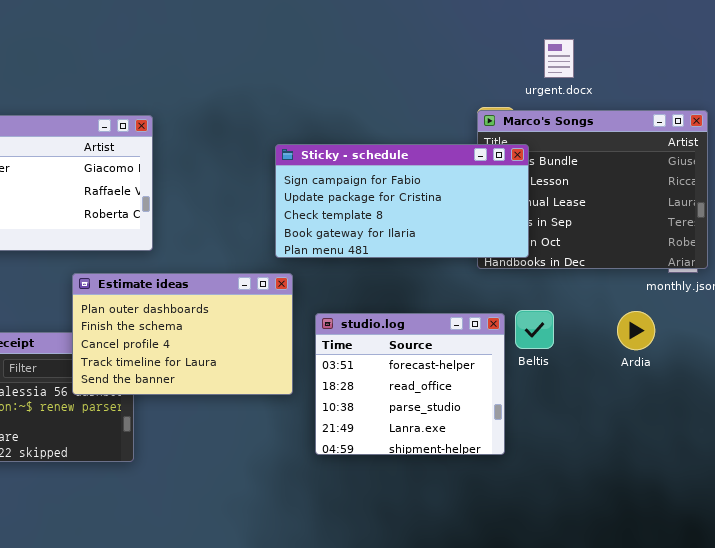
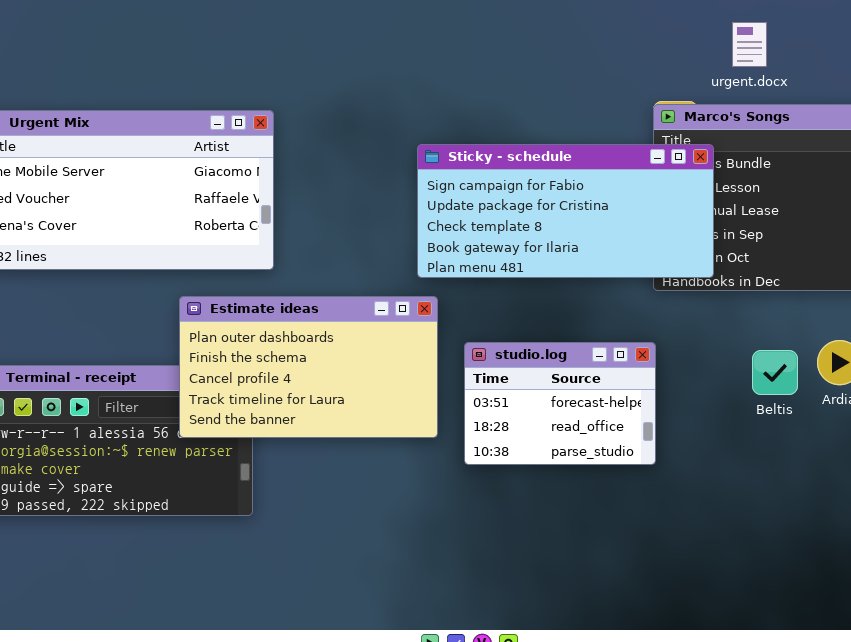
Beltis: [515,310,554,349] -> [752,350,798,395], moved
studio.log: [315,313,505,455] -> [464,342,656,465], resized

